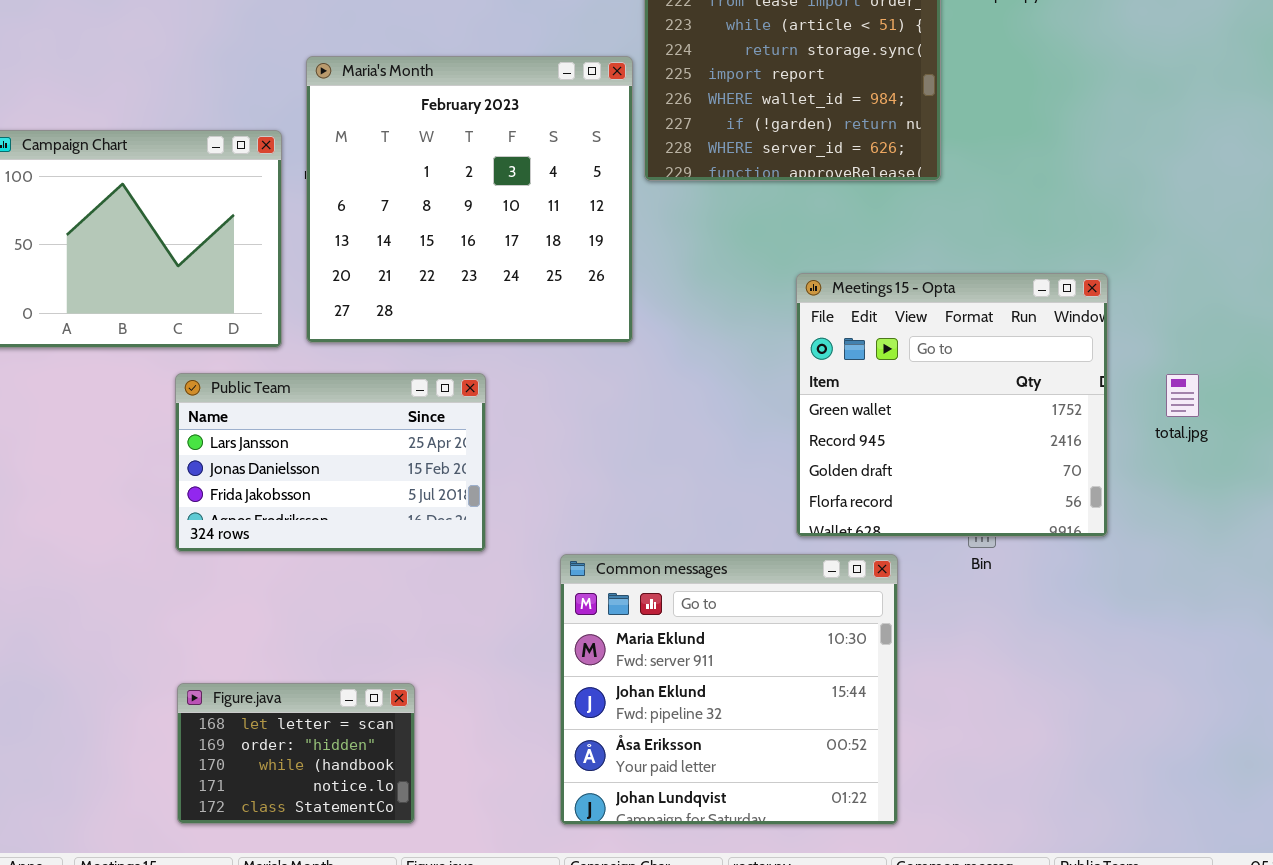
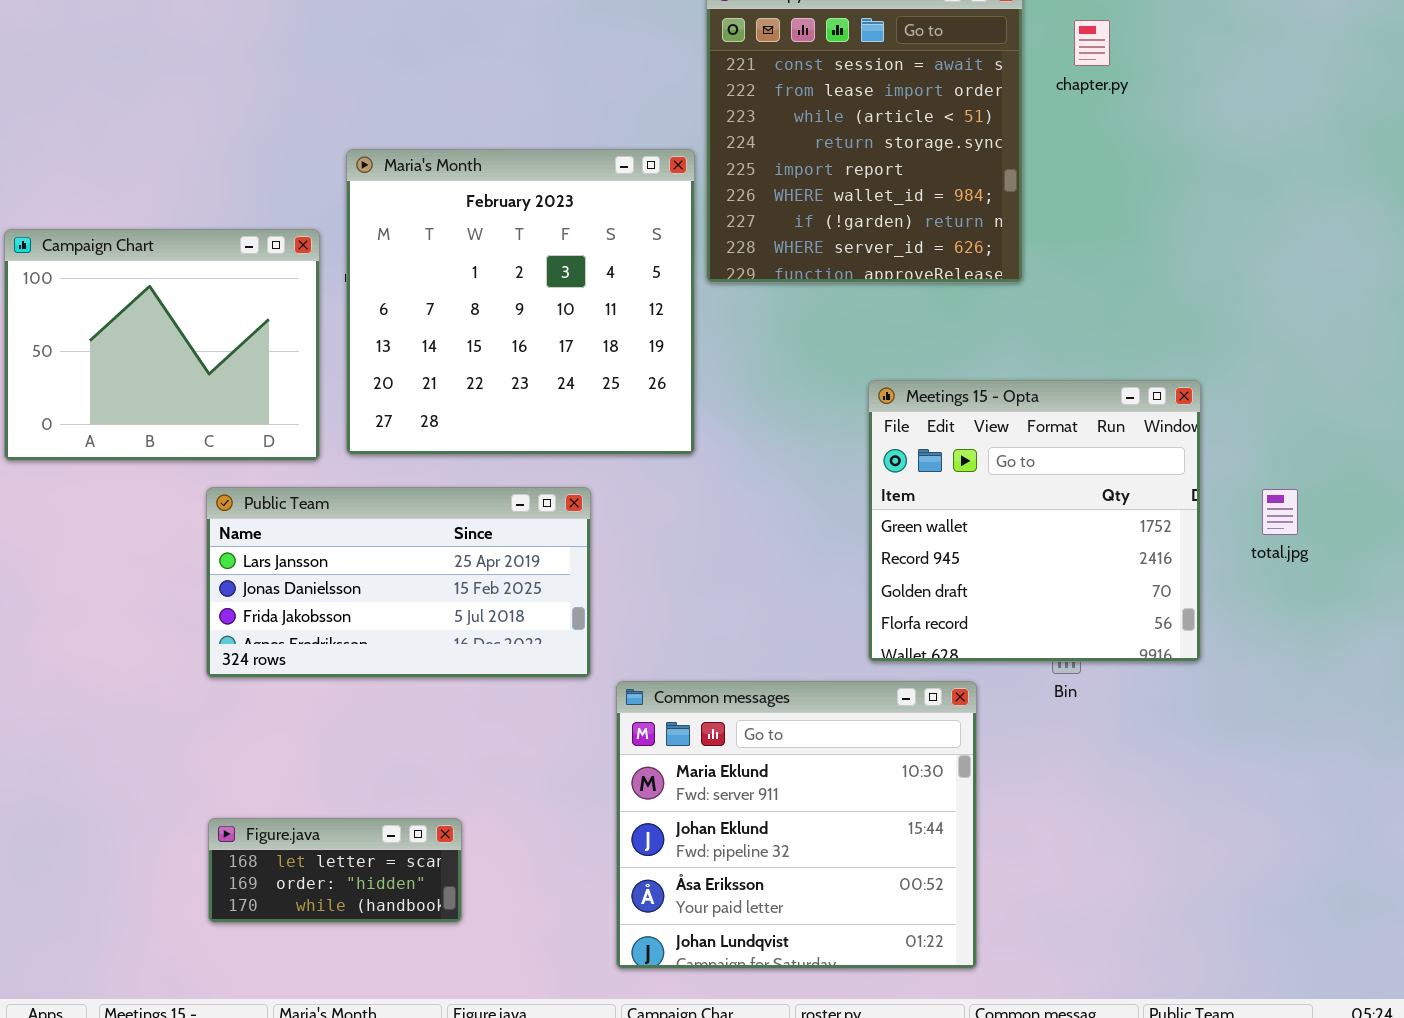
Public Team: [175,373,486,552] -> [206,487,591,678], resized
Figure.java: [177,683,415,824] -> [208,818,462,923], resized

